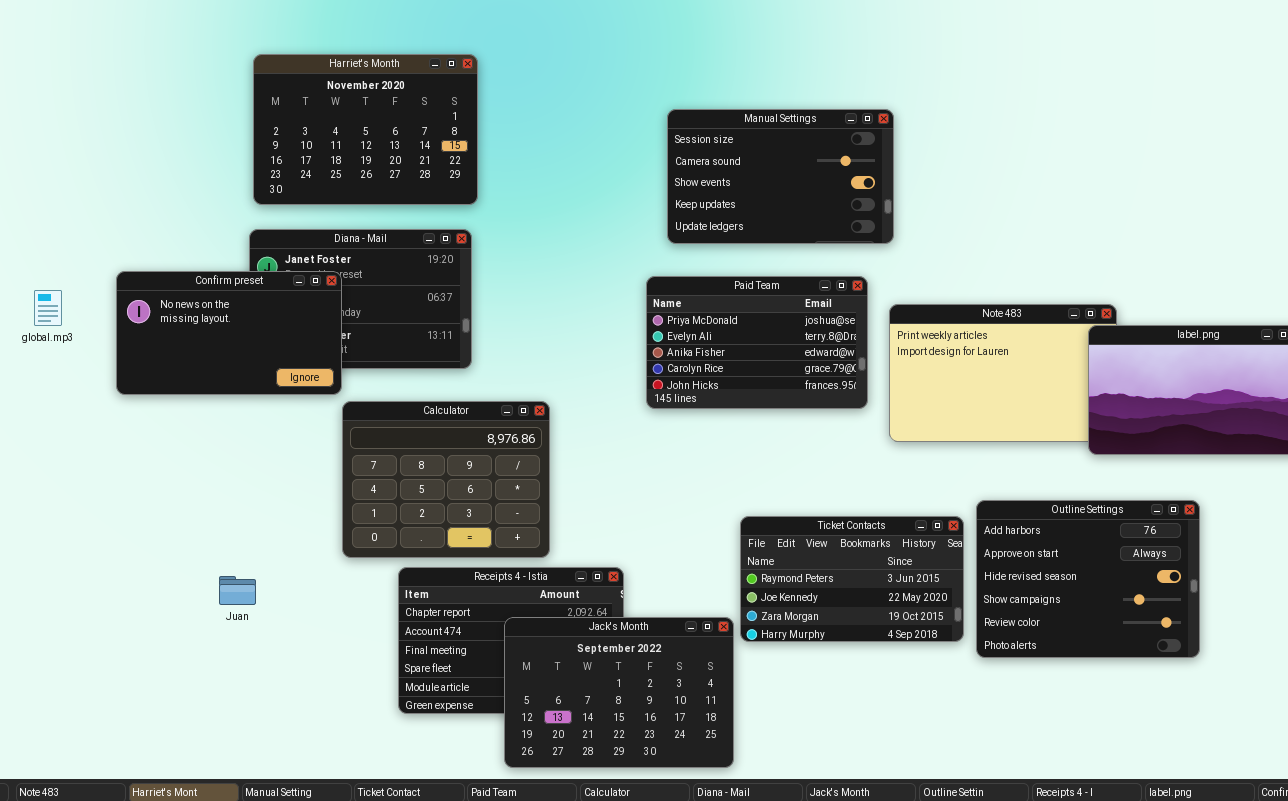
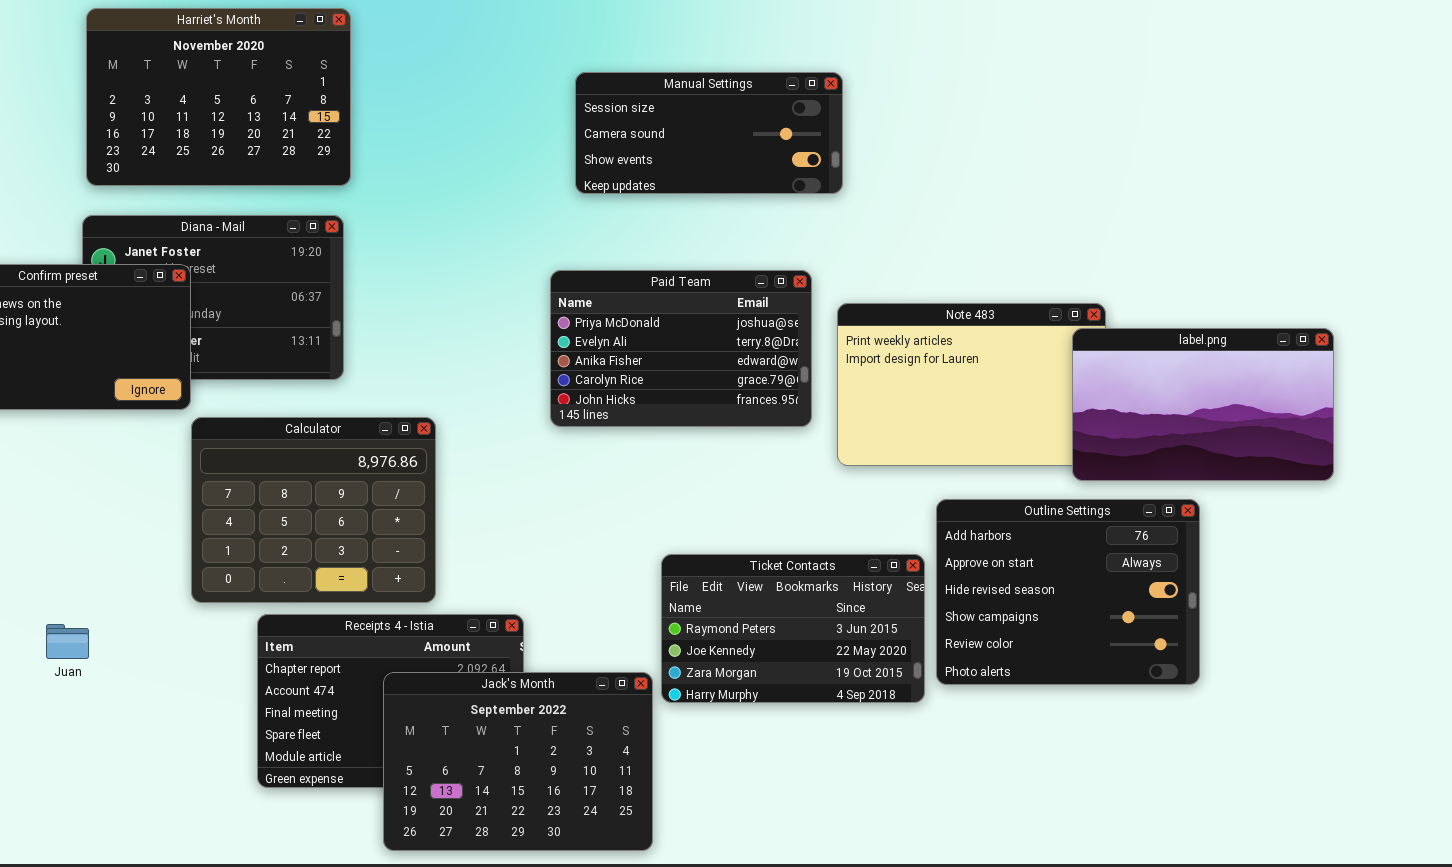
Manual Settings: [667,109,894,244] -> [575,72,843,194], resized
Outline Settings: [976,500,1200,658] -> [936,499,1200,685], moved

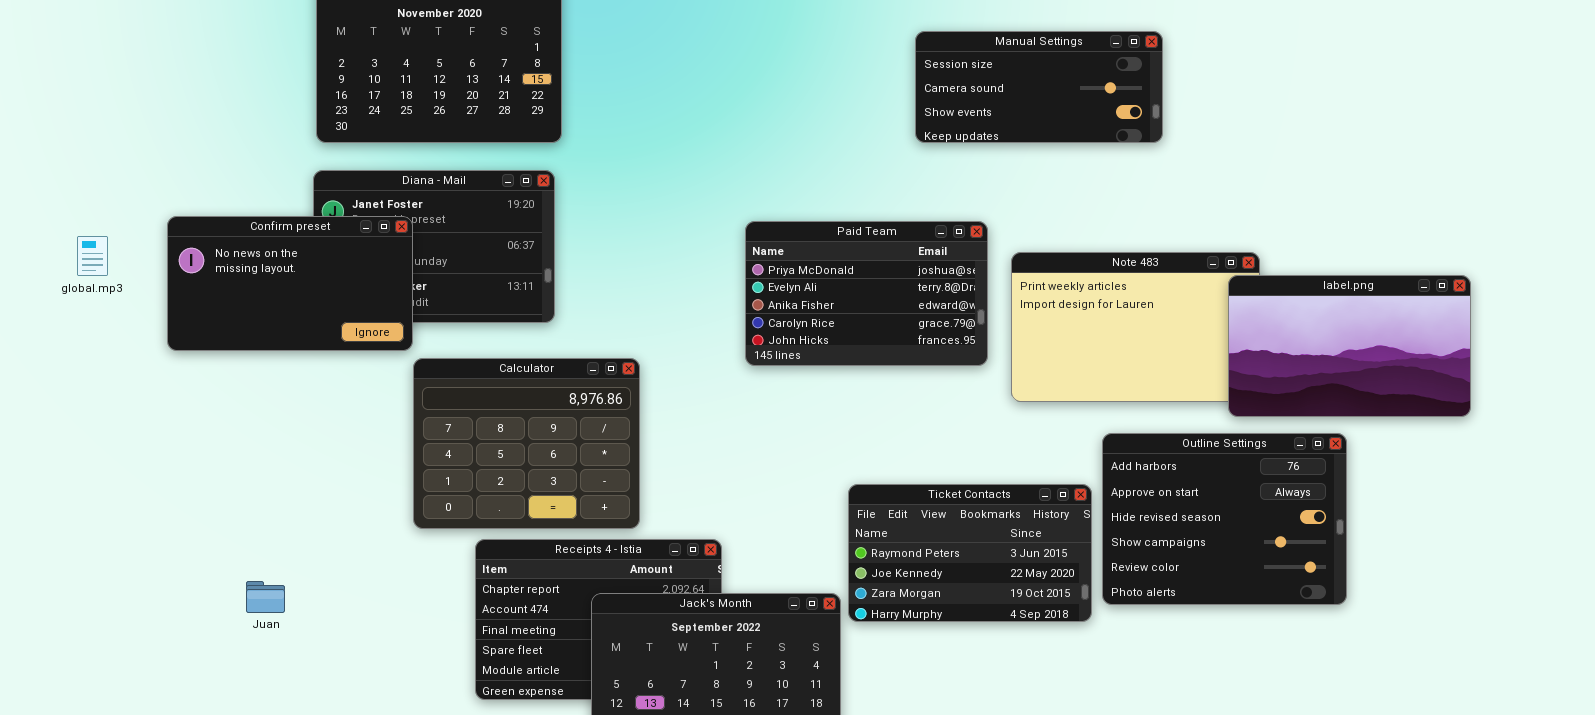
Manual Settings: [575,72,843,194] -> [915,31,1163,143], moved
Juan: [46,624,89,659] -> [246,581,285,613], moved

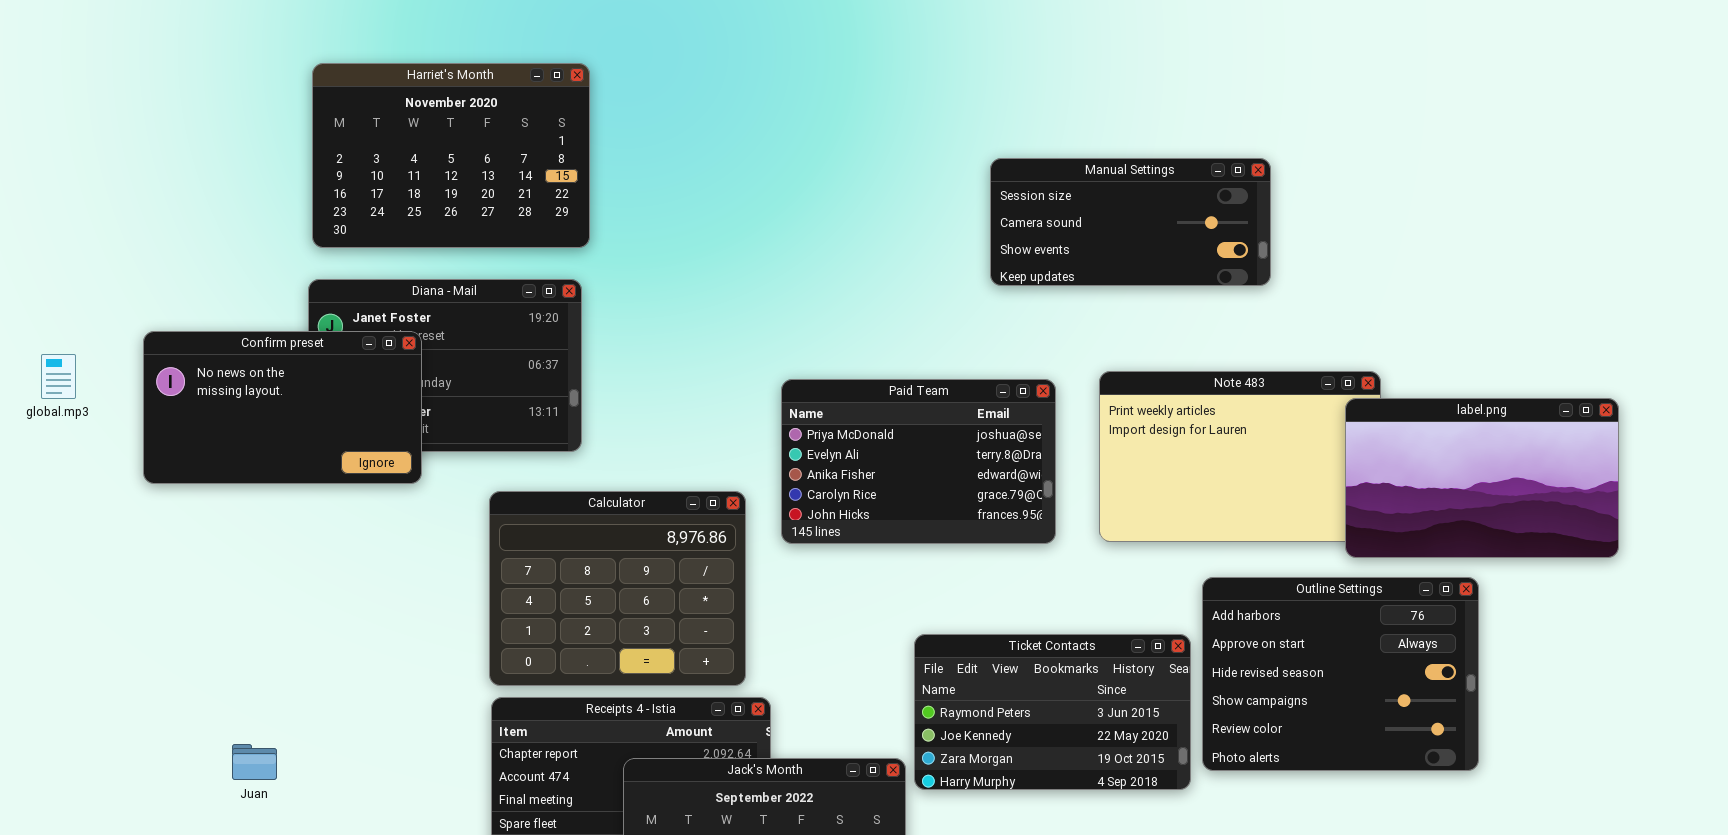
Manual Settings: [915,31,1163,143] -> [990,158,1271,286], moved
Paid Team: [745,221,988,366] -> [781,379,1056,544], moved
Calculator: [413,358,640,529] -> [489,491,746,686], moved

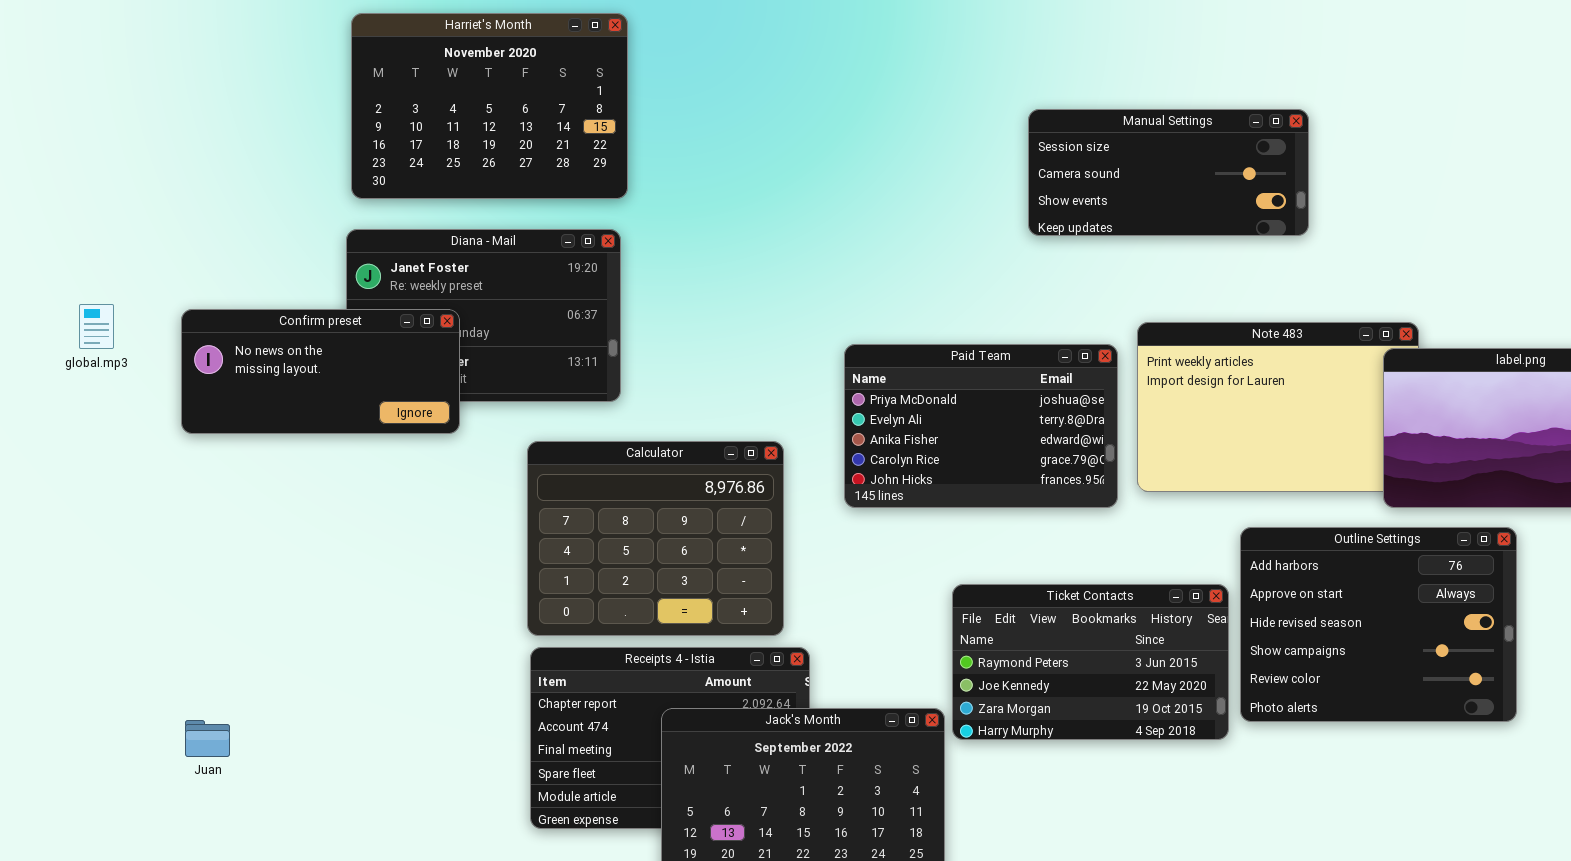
Confirm preset: [143,331,422,484] -> [181,309,460,434], resized
Paid Team: [781,379,1056,544] -> [844,344,1118,508], moved
Juan: [232,744,277,780] -> [185,720,230,757], moved

